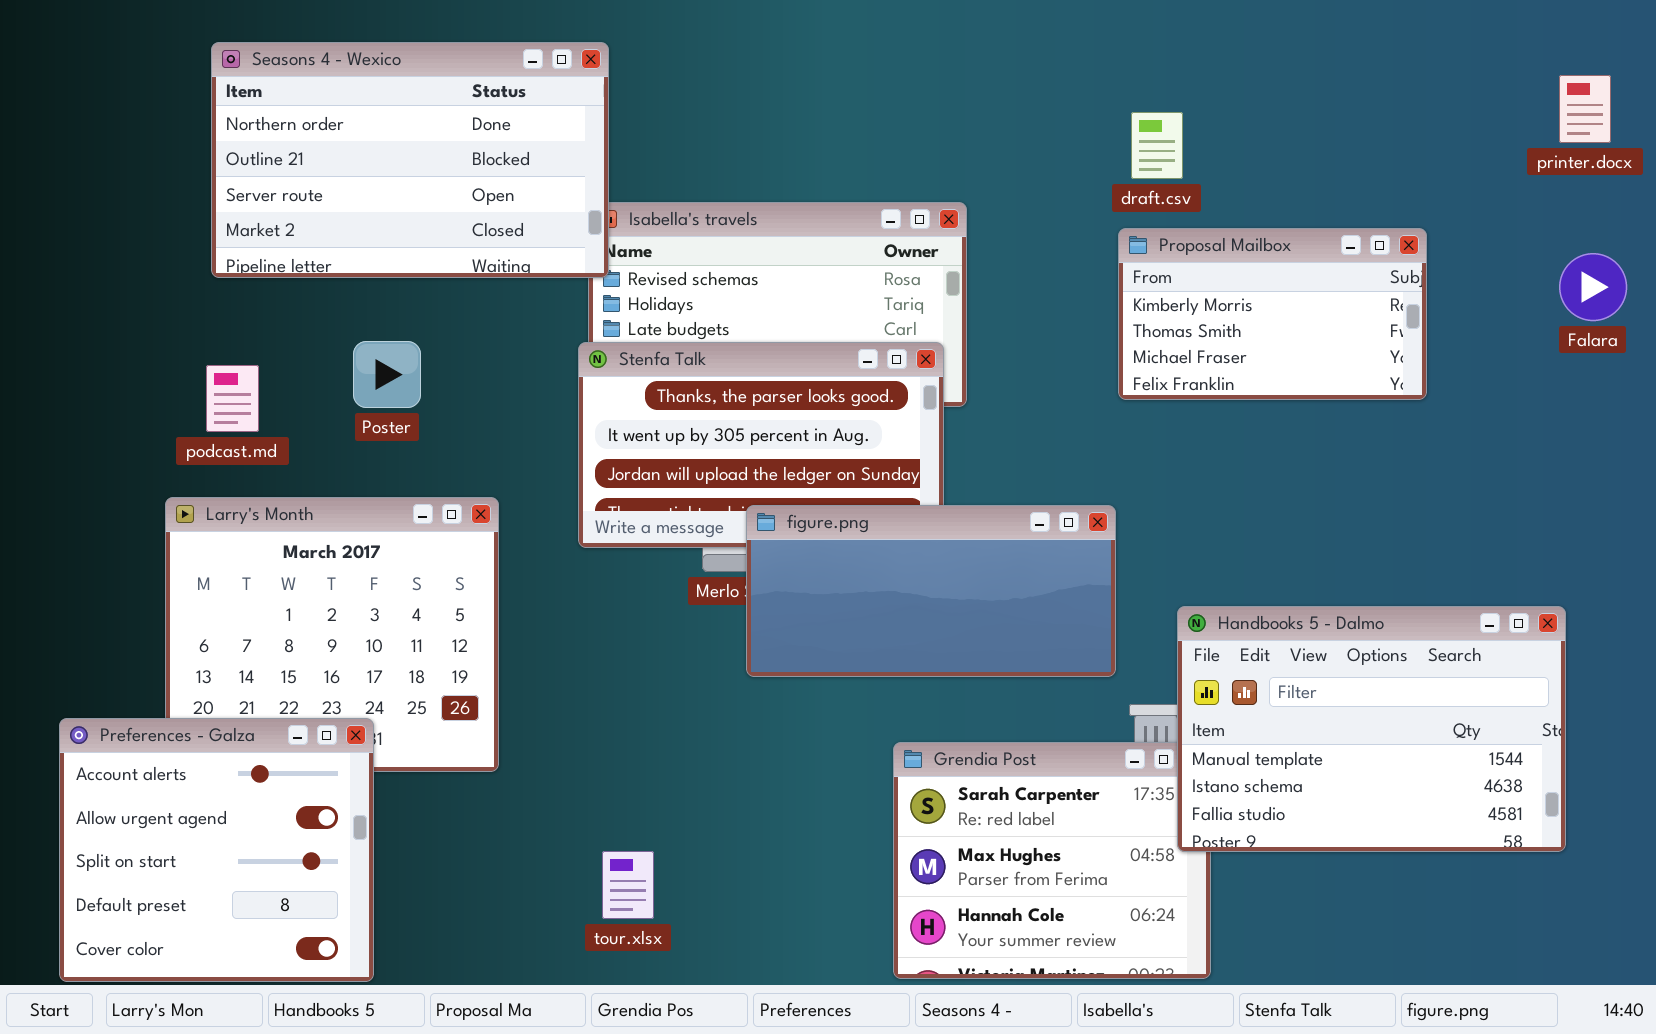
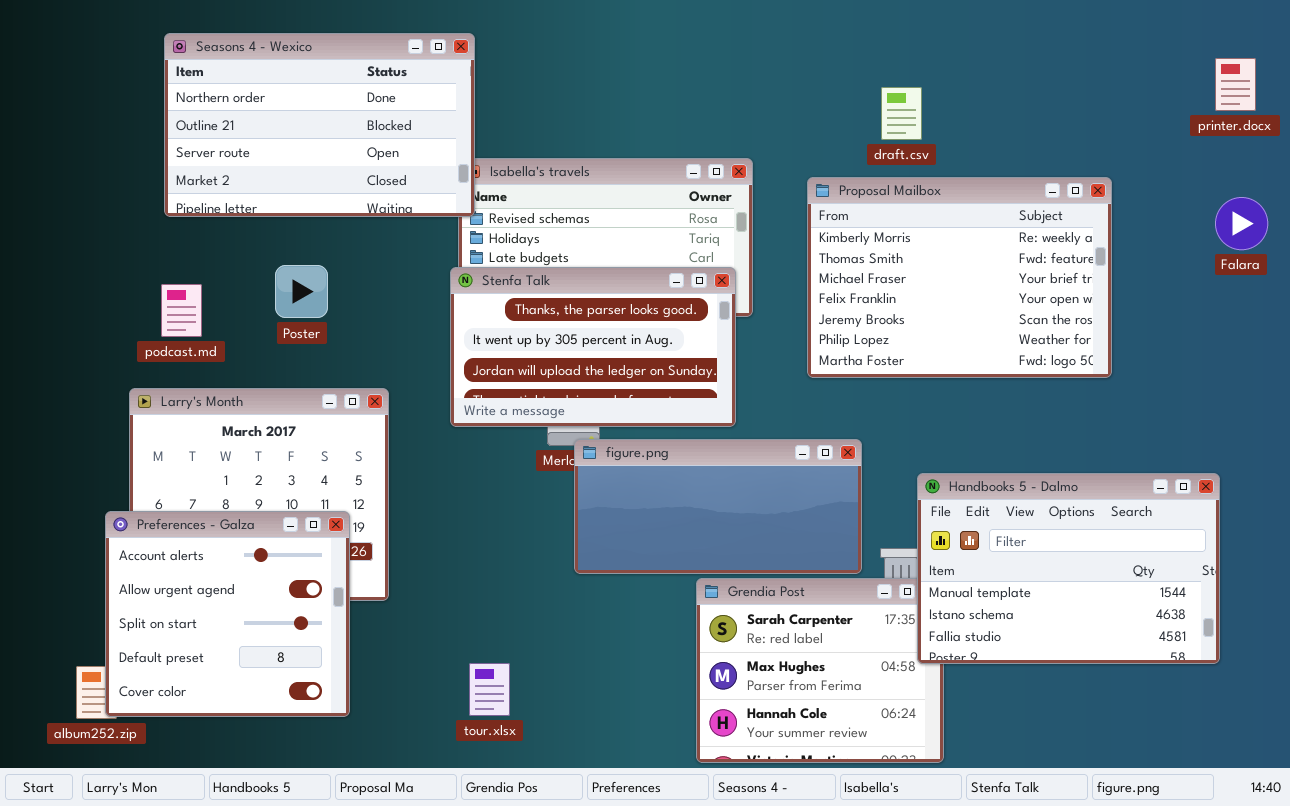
Proposal Mailbox: [1118,228,1427,400] -> [807,177,1112,378], resized
figure.png: [746,505,1116,677] -> [574,439,862,574], moved
Preferences - Galza: [59,718,374,982] -> [105,511,350,717], moved

